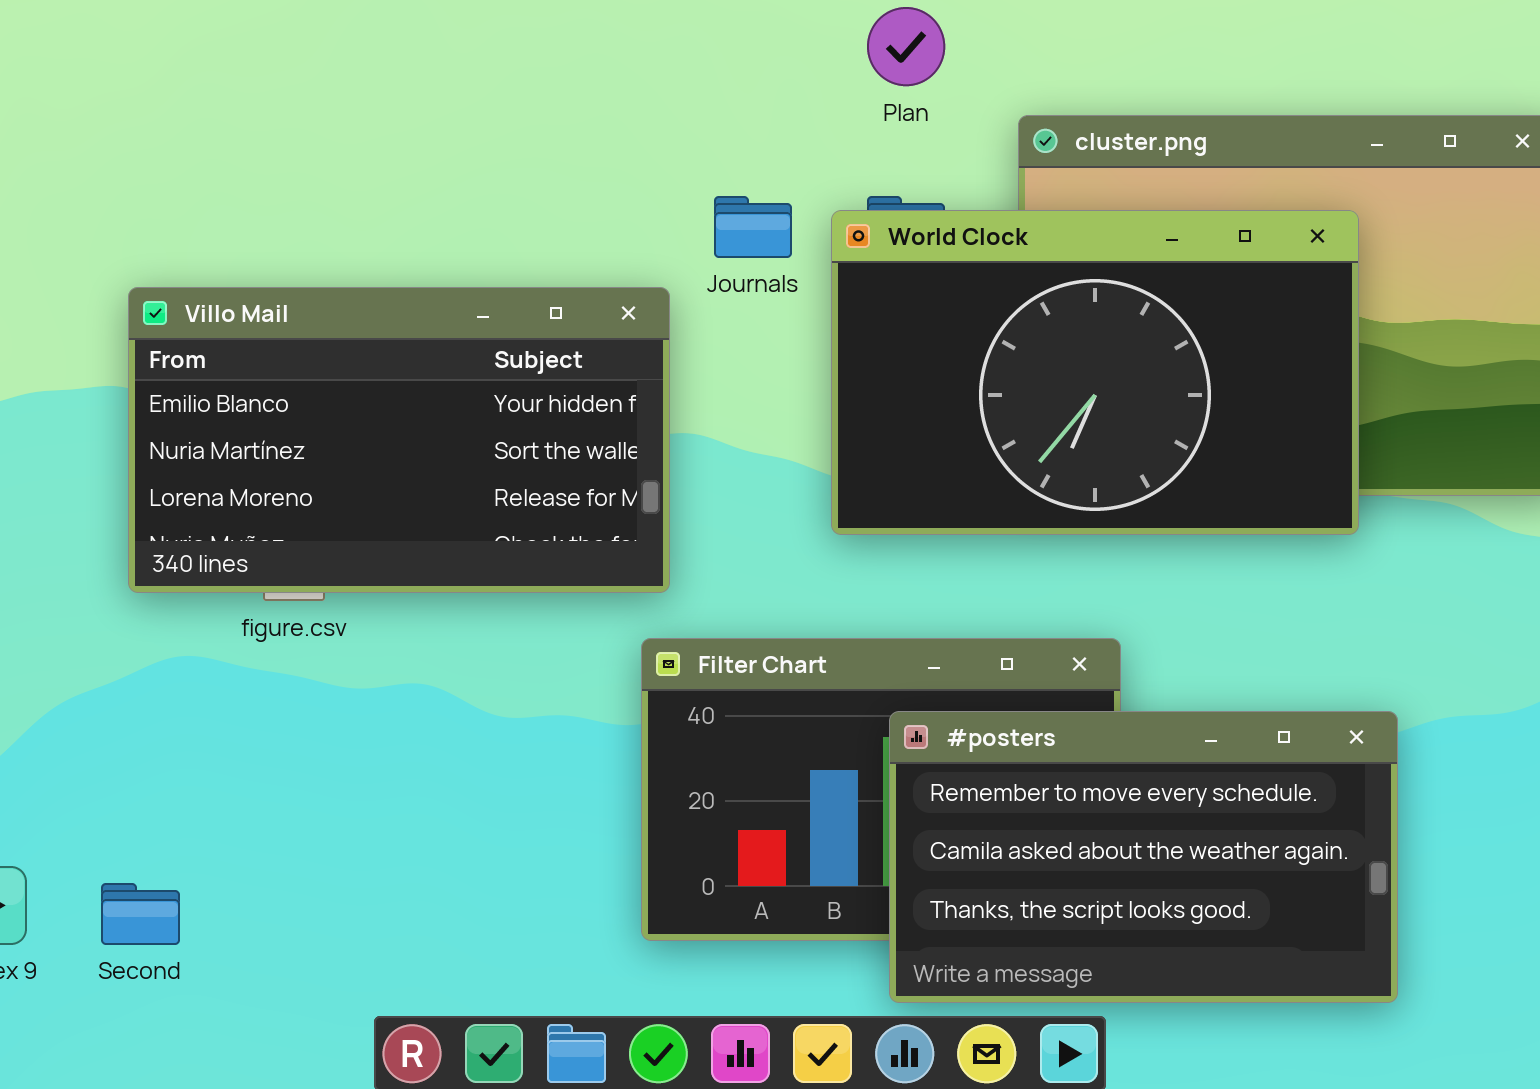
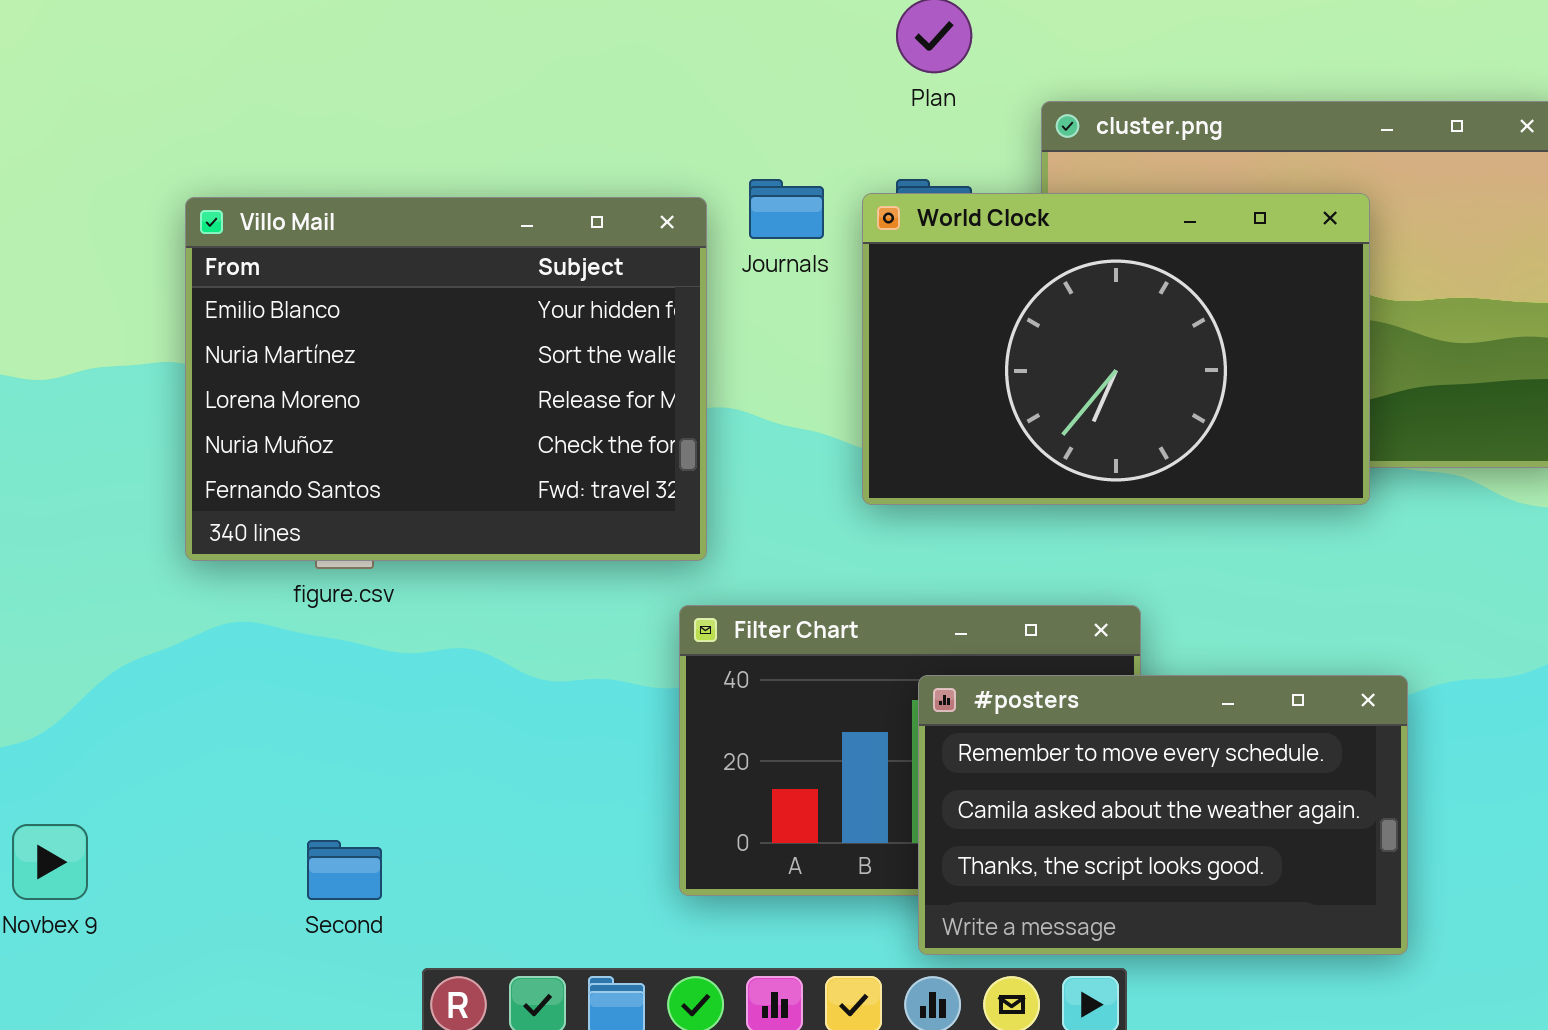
Villo Mail: [128,287,670,593] -> [185,197,707,561], resized
Second: [101,883,180,945] -> [307,840,382,900], moved

